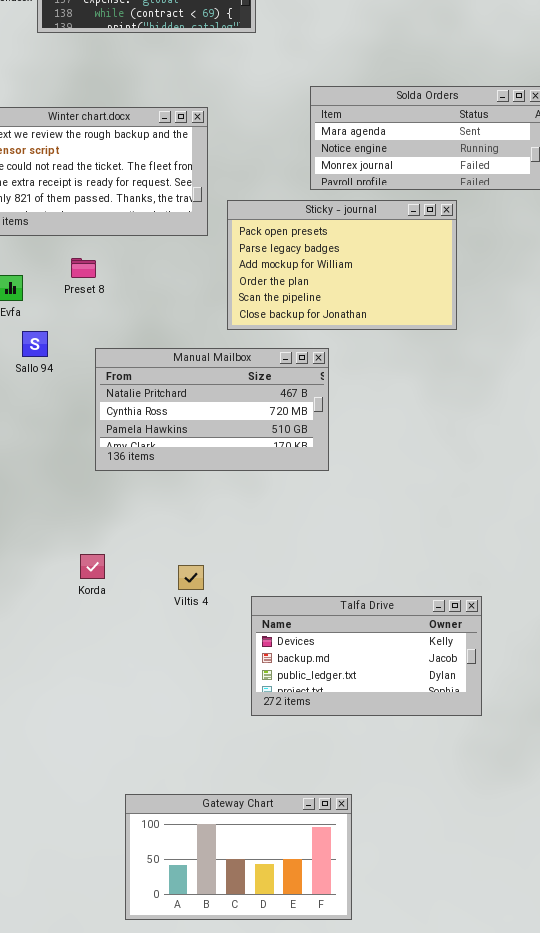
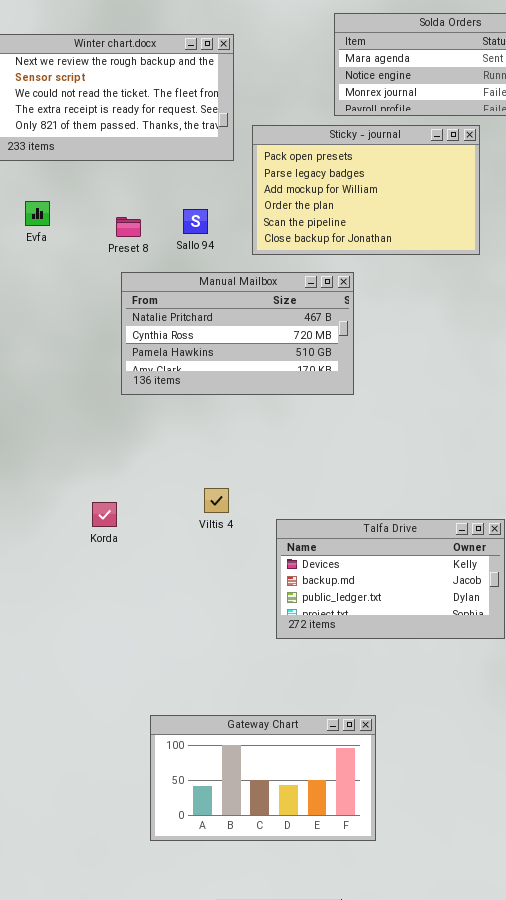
Preset 8: [71,258,96,278] -> [116,217,141,237], moved
Sallo 94: [22,331,48,357] -> [183,209,208,234], moved
Korda: [80,554,105,579] -> [92,502,117,527], moved

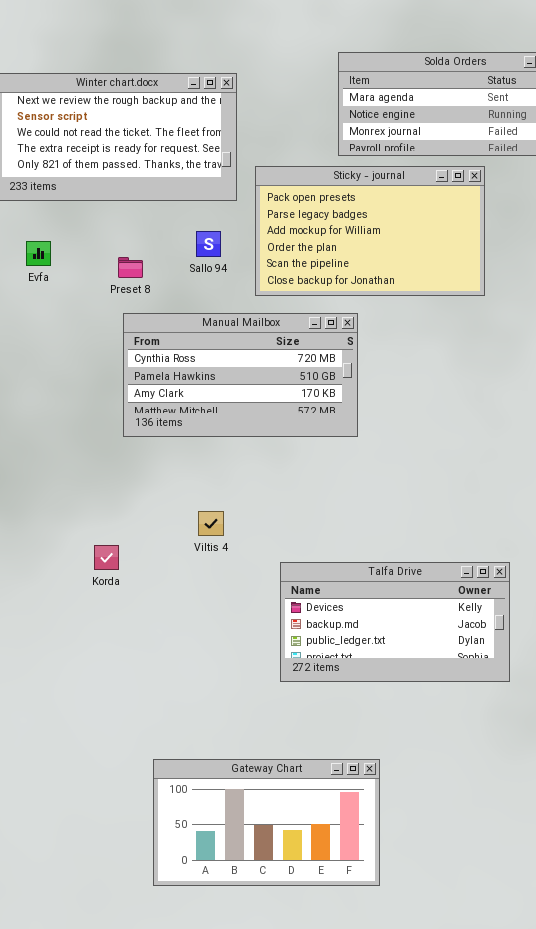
Sallo 94: [183,209,208,234] -> [196,231,221,257], moved
Manual Mailbox: [121,272,354,395] -> [123,313,358,437], scrolled down 1 row
Viltis 4: [204,488,229,513] -> [198,511,224,536], moved

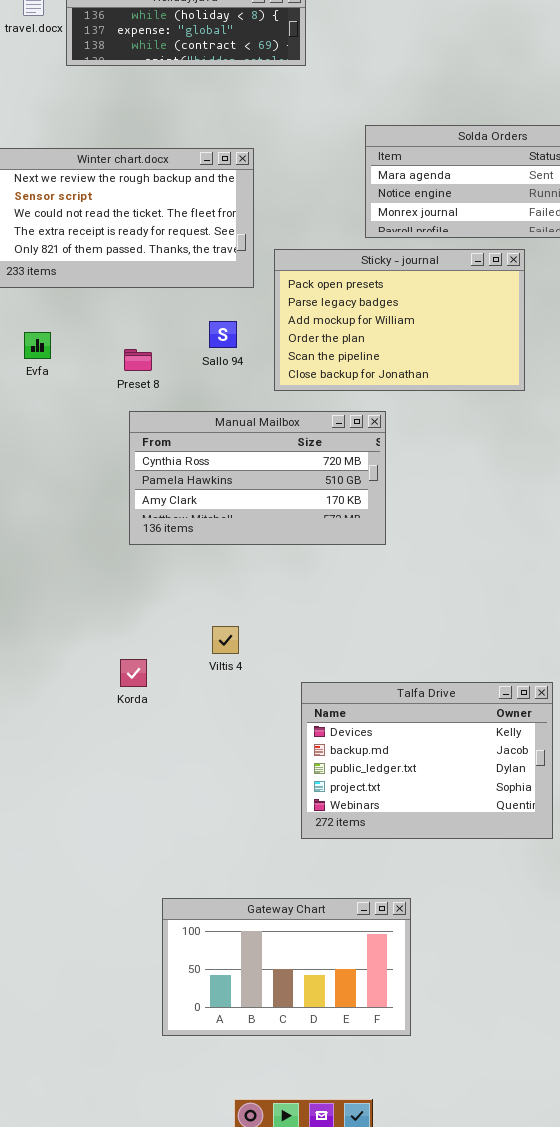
Korda: [94,545,119,570] -> [120,659,147,687], moved
Talfa Drive: [280,562,510,682] -> [301,682,553,839], resized

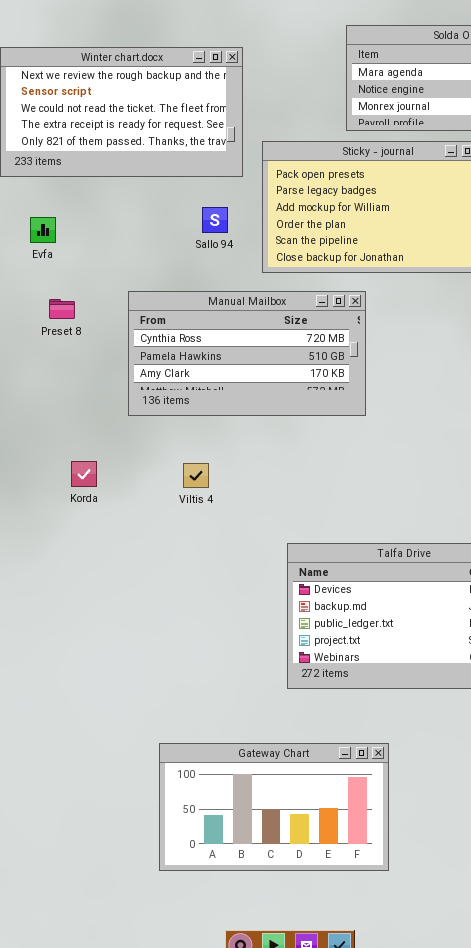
Preset 8: [124,349,152,371] -> [49,299,75,319], moved
Viltis 4: [212,626,239,654] -> [183,463,209,488], moved
Korda: [120,659,147,687] -> [71,461,97,487], moved

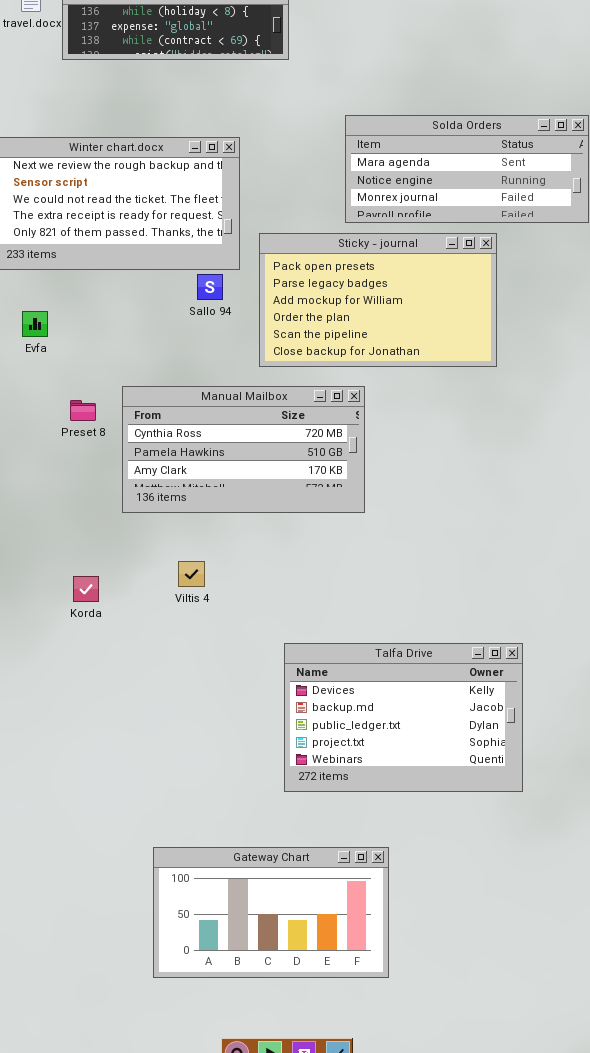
Sallo 94: [202,207,228,233] -> [197,274,223,300], moved
Preset 8: [49,299,75,319] -> [70,400,96,421], moved
Korda: [71,461,97,487] -> [73,576,99,602], moved

